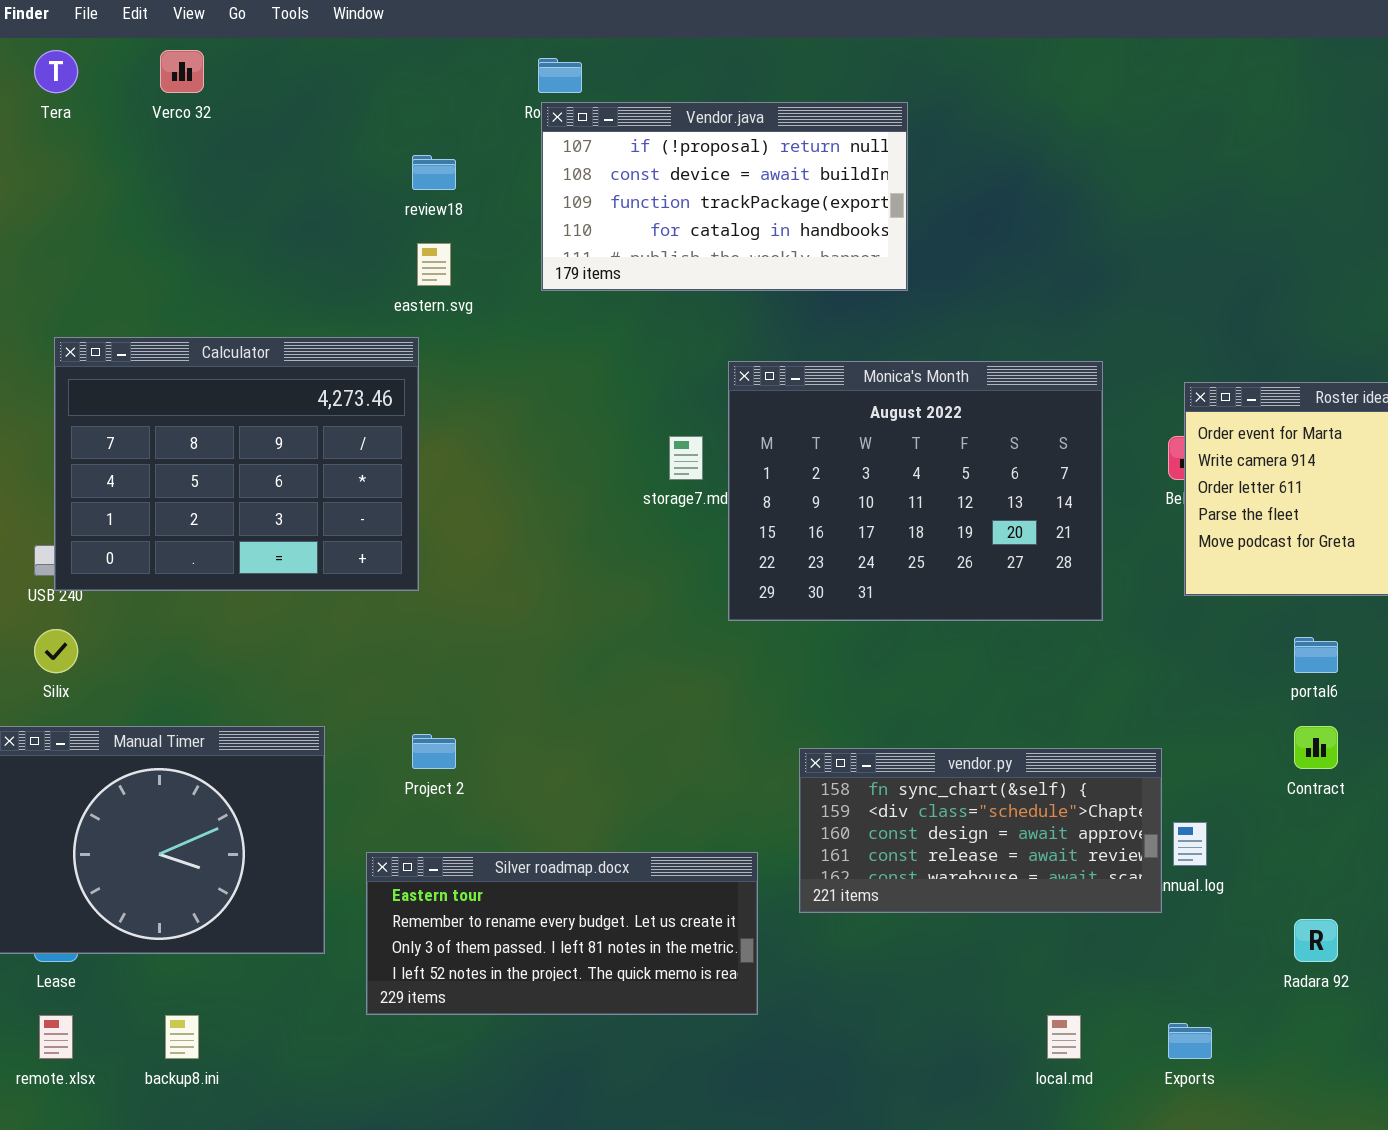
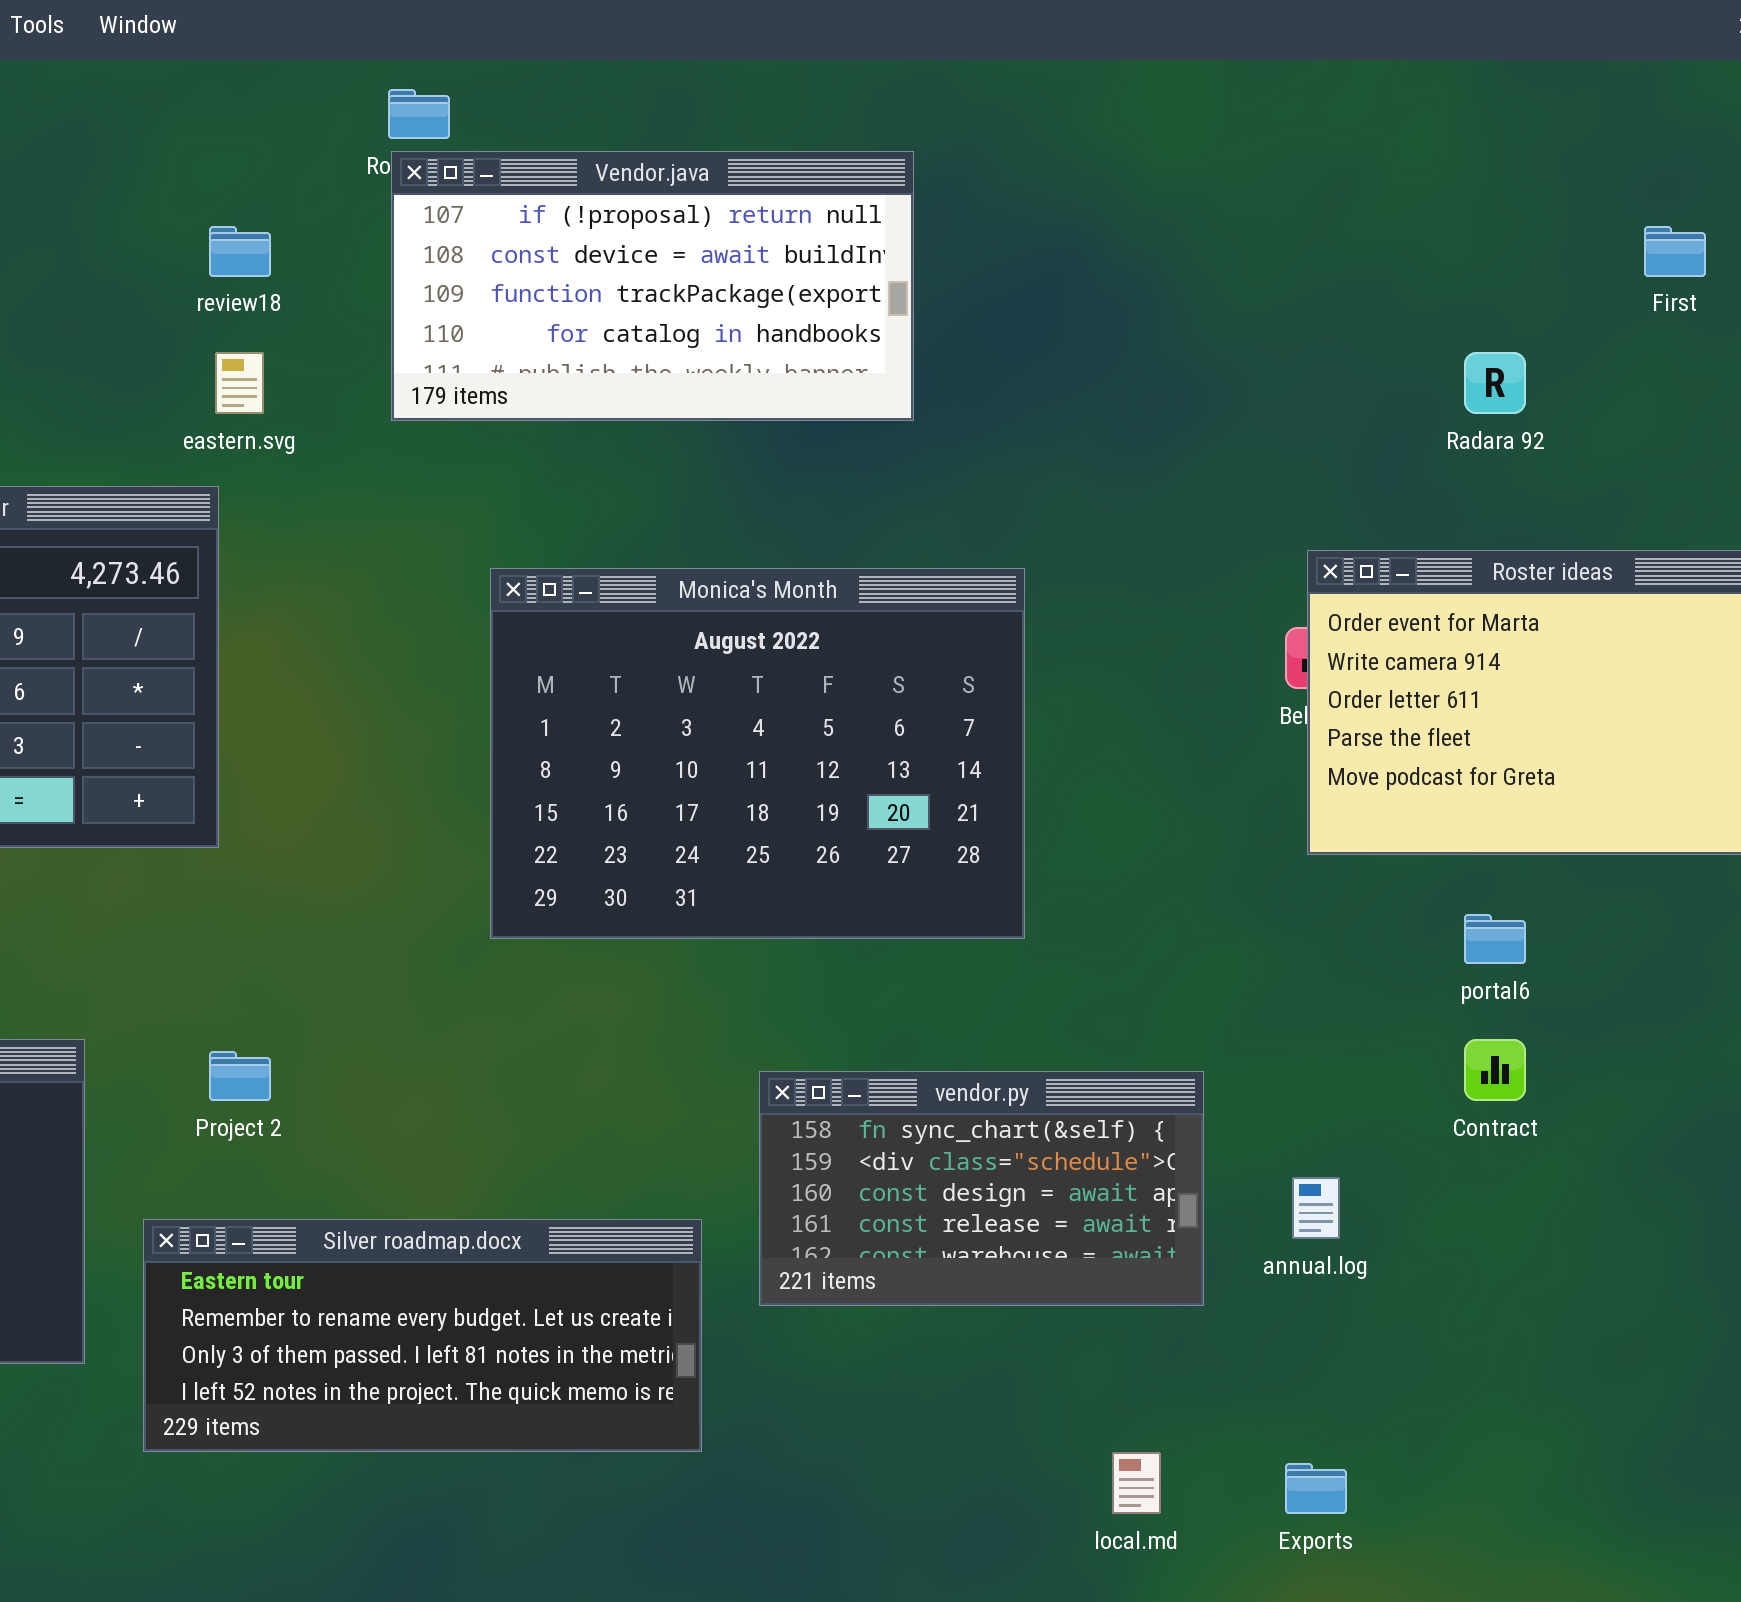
Monica's Month: [728,361,1103,621] -> [490,568,1025,939], moved
vendor.py: [799,748,1162,913] -> [759,1071,1204,1306], resized
Radara 92: [1294,919,1338,962] -> [1464,352,1526,414], moved

